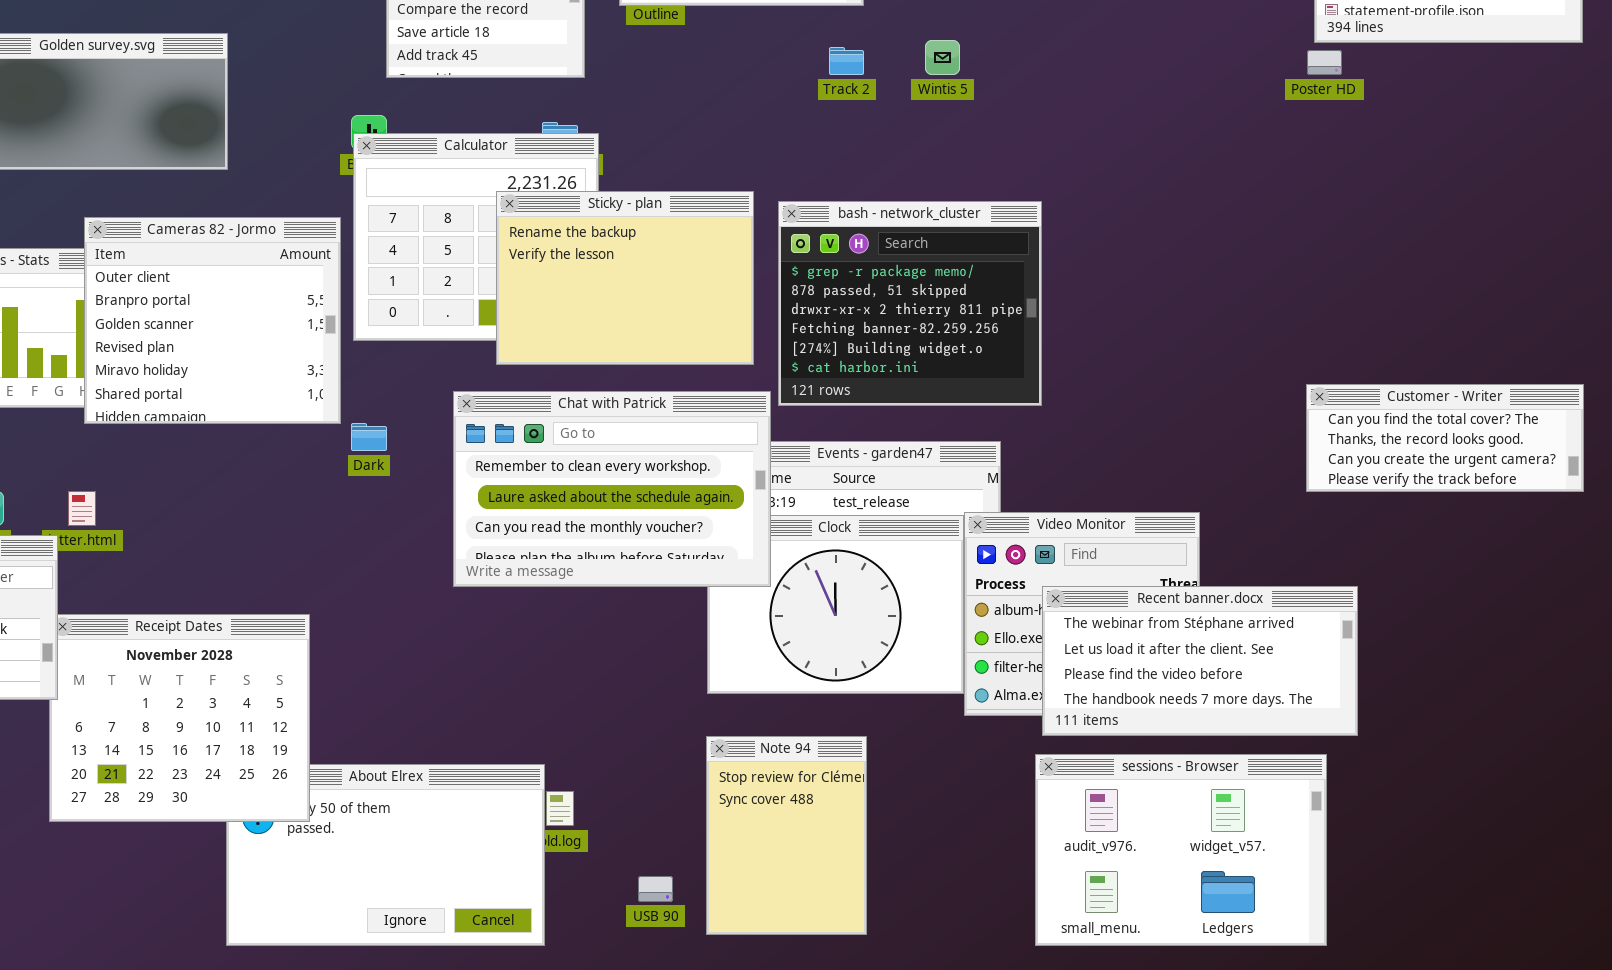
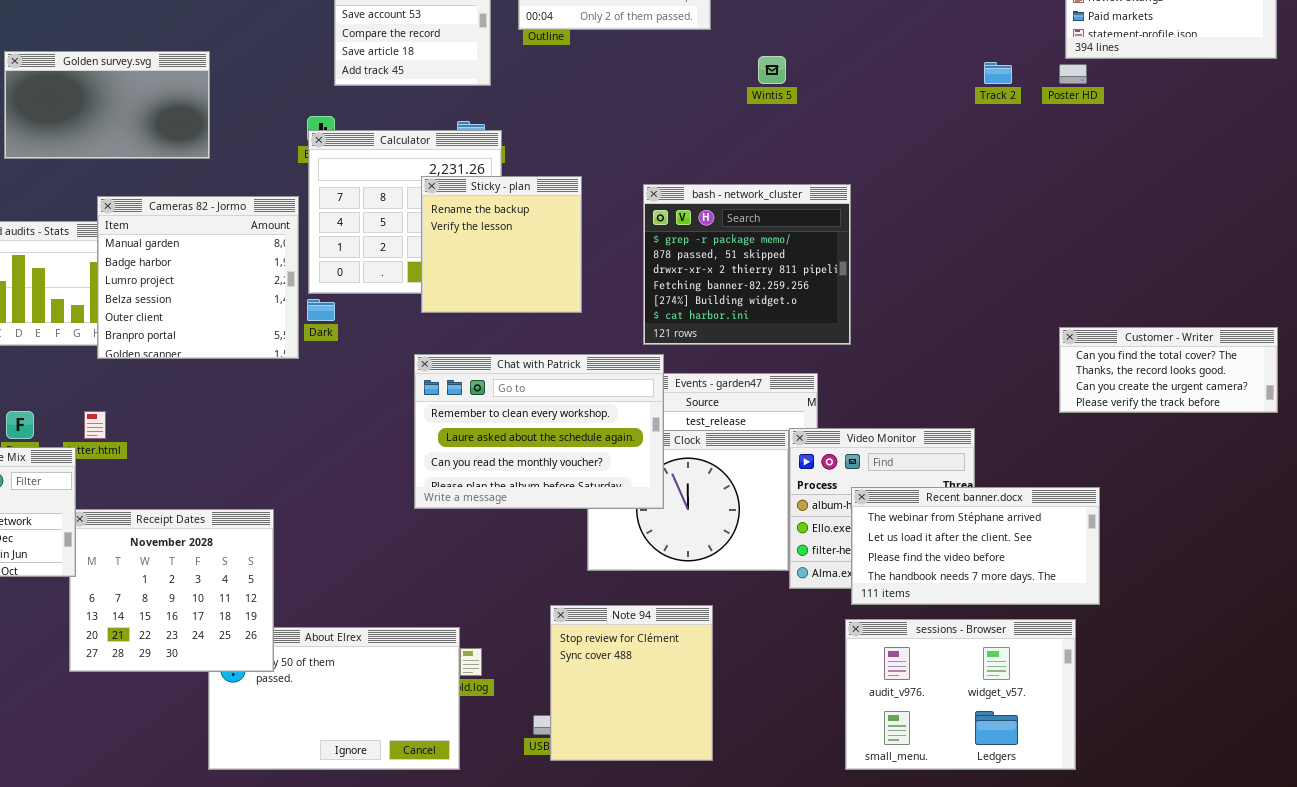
Track 2: [829,47,864,75] -> [984,62,1012,84], moved
Sticky - plan: [496,191,754,365] -> [421,176,582,313], resized
Cameras 82 - Jormo: [84,217,341,424] -> [97,196,299,359], scrolled up 4 rows
Chat with Patrick: [453,391,771,587] -> [414,354,664,509], moved
Dark: [351,423,387,451] -> [307,299,335,321], moved
Note 94: [706,736,867,935] -> [550,605,713,761], resized

